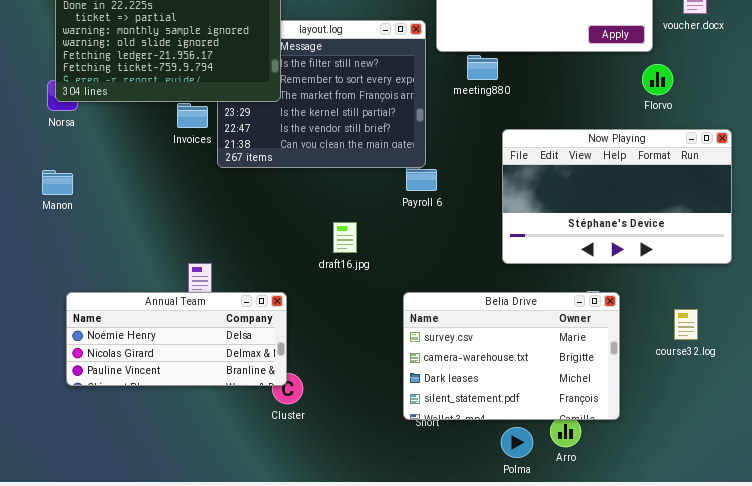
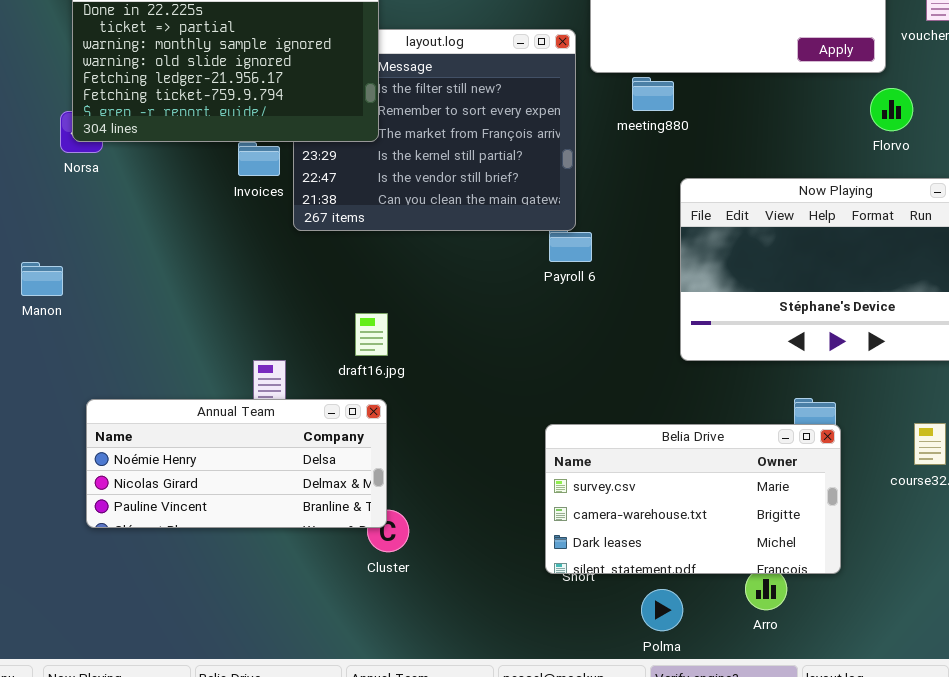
Manon: [42,170,73,195] -> [21,262,63,296], moved
draft16.jpg: [333,222,357,253] -> [355,313,388,356], moved
Belia Drive: [403,292,620,420] -> [545,424,841,574], resized
Polma: [501,427,533,458] -> [641,589,683,631], moved

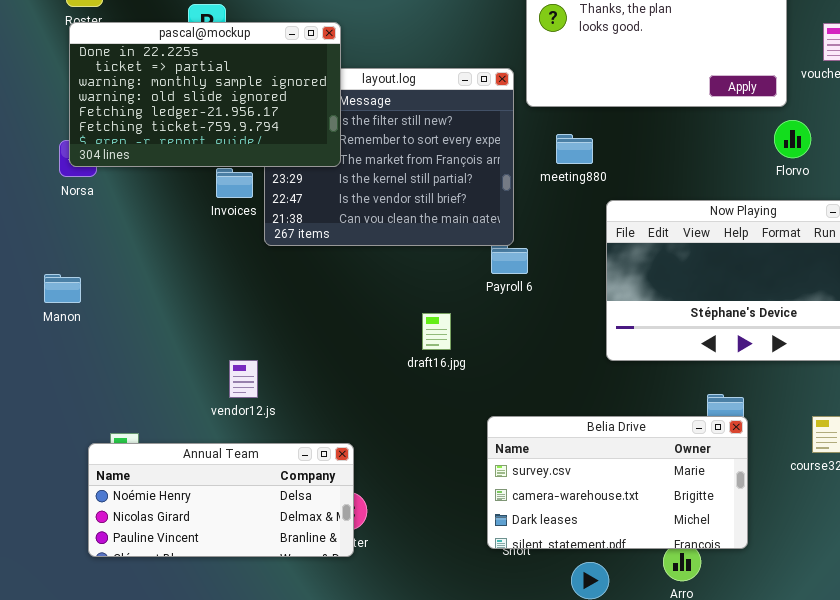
meeting880: [632,77,674,111] -> [556,134,593,164], moved
Manon: [21,262,63,296] -> [44,274,81,303], moved
draft16.jpg: [355,313,388,356] -> [422,313,451,350], moved
Annual Team: [86,399,387,528] -> [88,443,354,557], moved

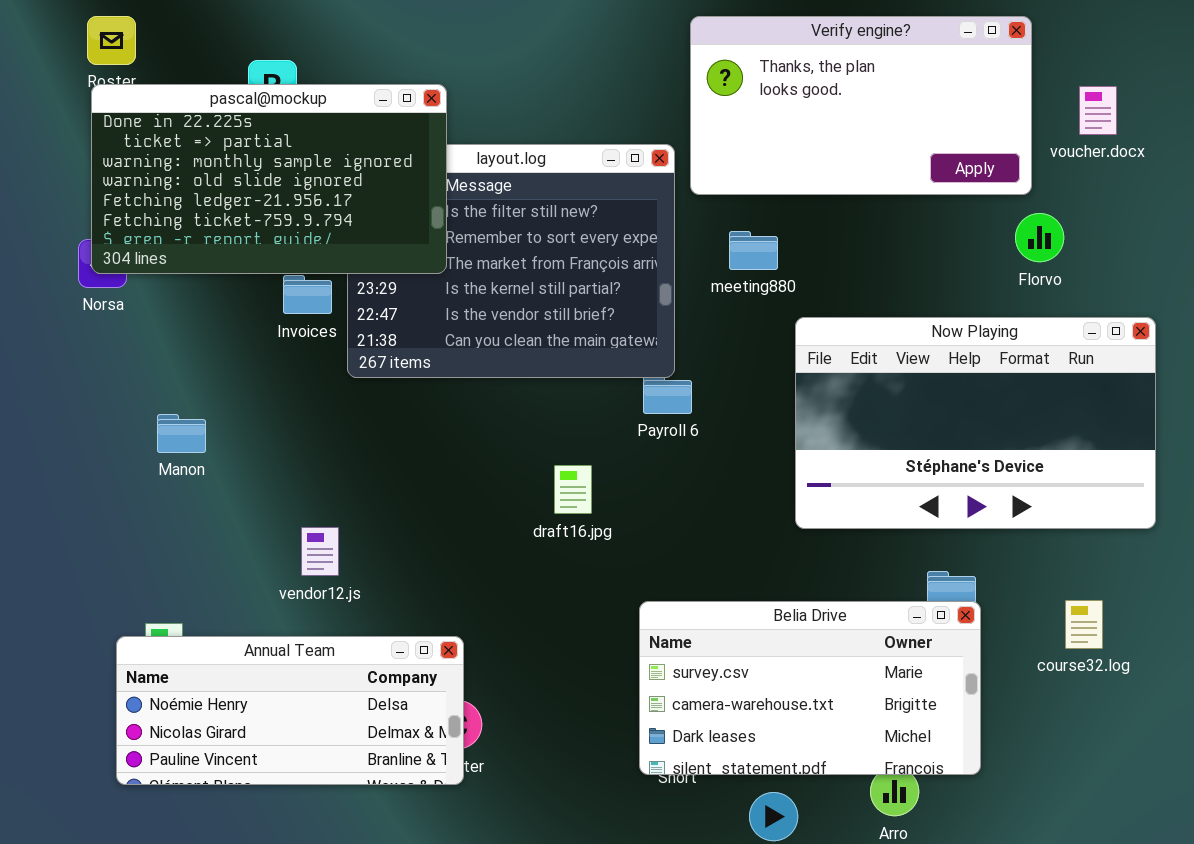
Manon: [44,274,81,303] -> [157,414,206,453], moved

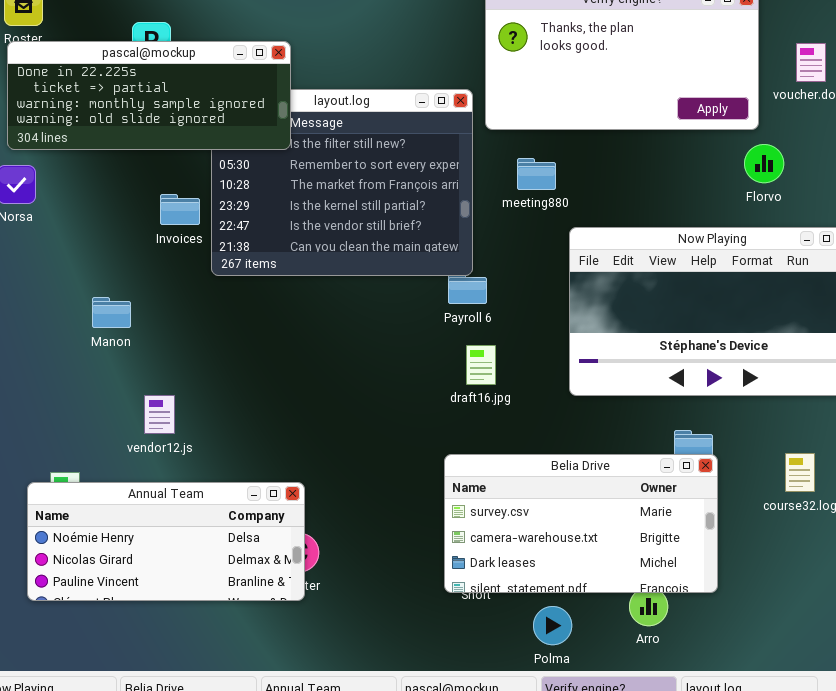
pascal@mockup: [91,84,447,274] -> [7,41,291,150], resized
Manon: [157,414,206,453] -> [92,297,131,328], moved
draft16.jpg: [554,465,592,514] -> [466,345,496,385], moved
vendor12.js: [301,527,339,576] -> [144,395,175,434], moved

